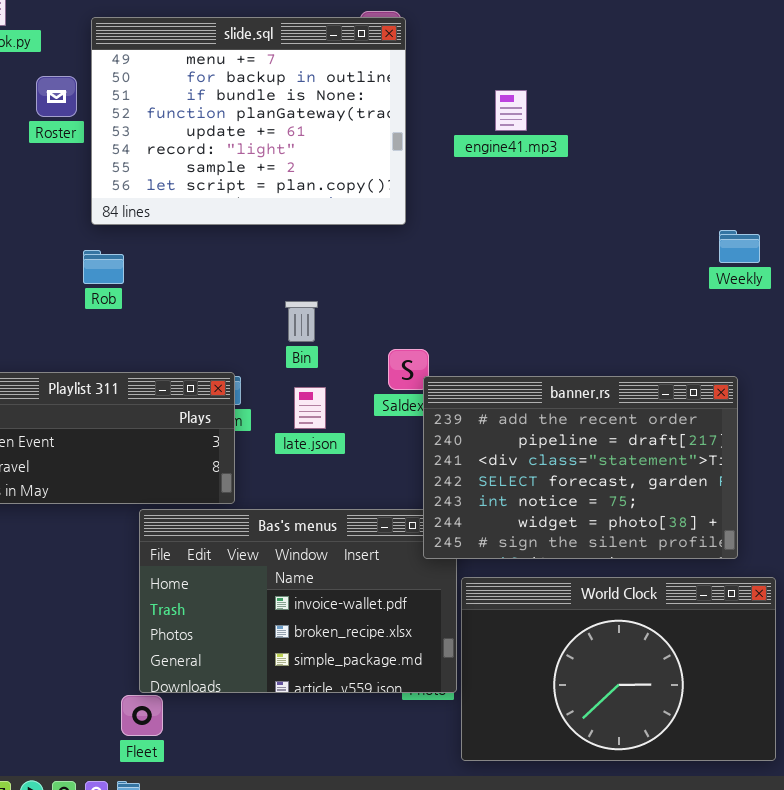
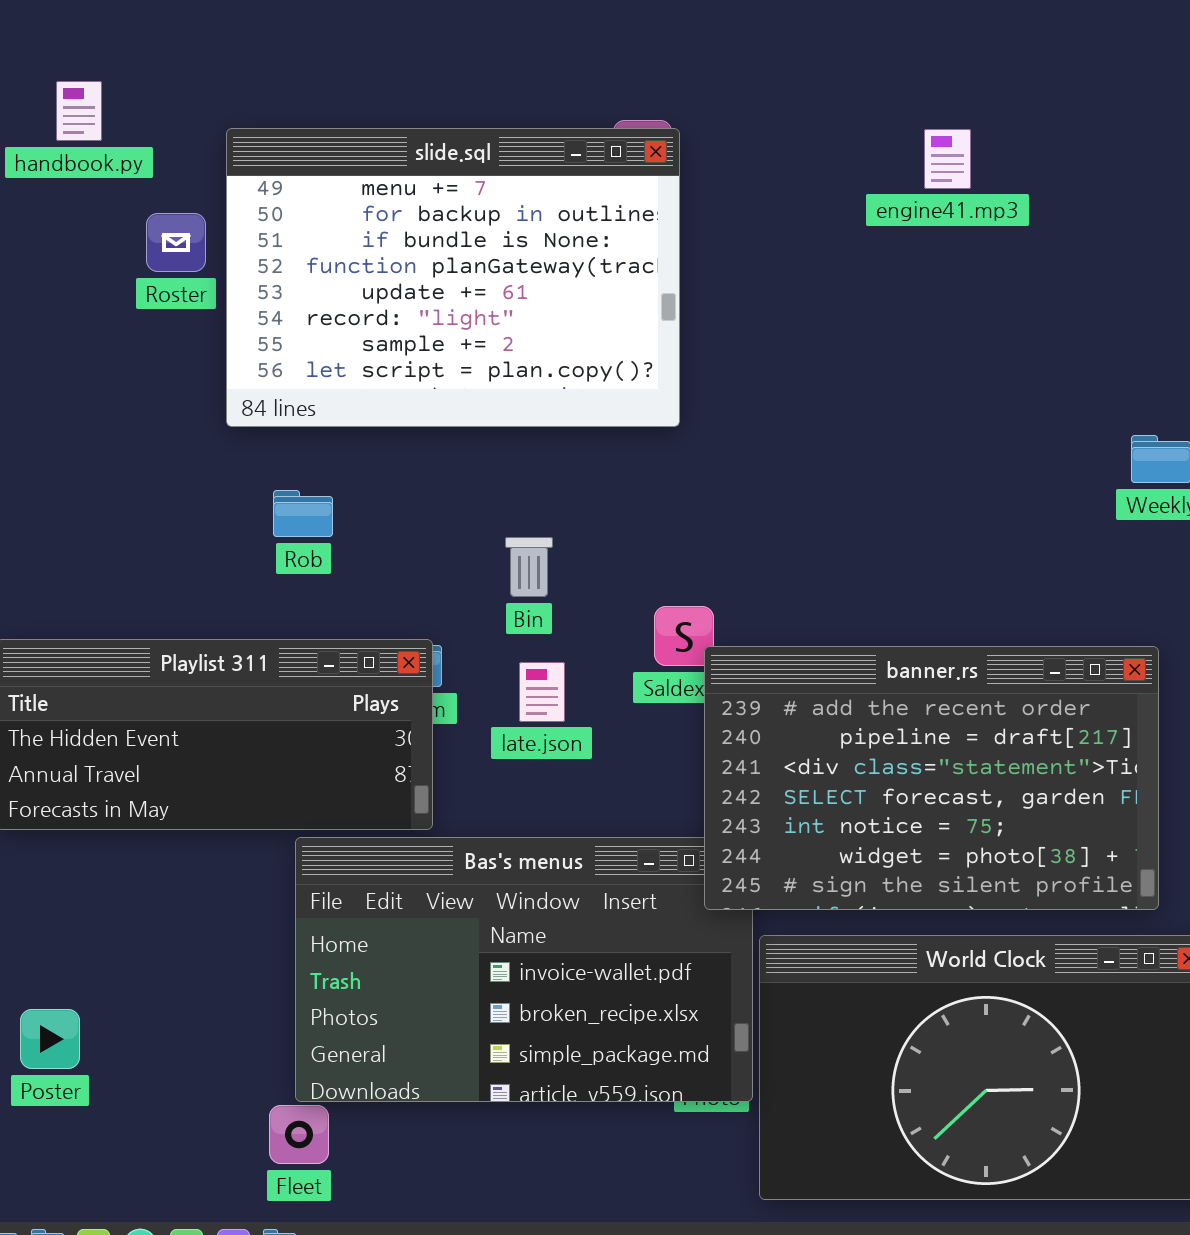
engine41.mp3: [495,90,527,131] -> [924,129,971,189], moved
Rob: [83,250,124,284] -> [273,490,333,537], moved

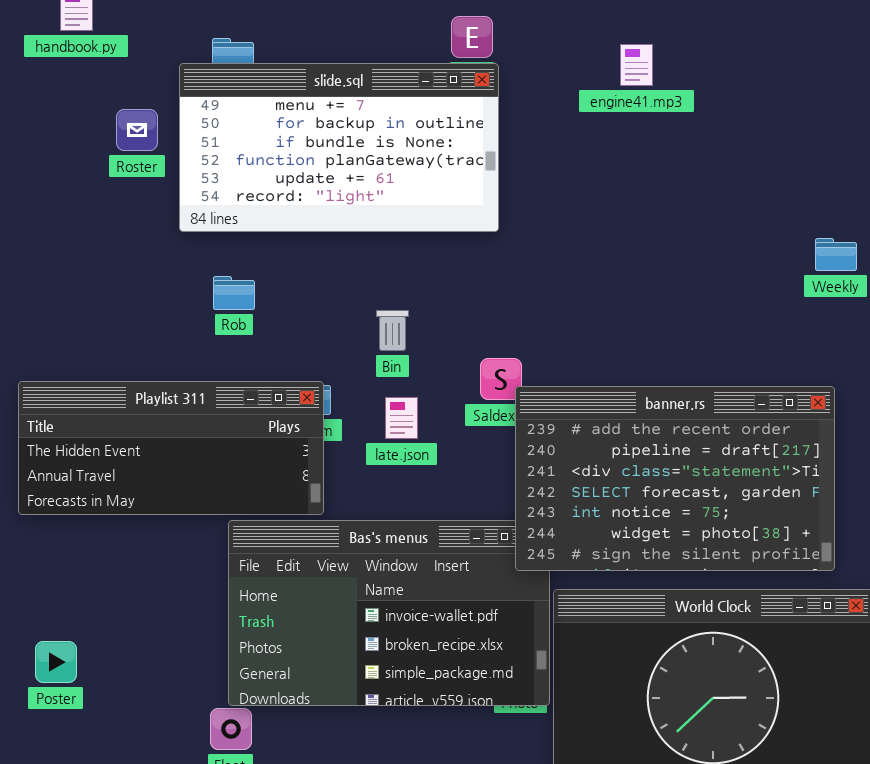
slide.sql: [226,128,680,427] -> [179,63,499,232], resized
engine41.mp3: [924,129,971,189] -> [620,44,653,86], moved
Roster: [146,213,206,272] -> [116,109,158,151], moved

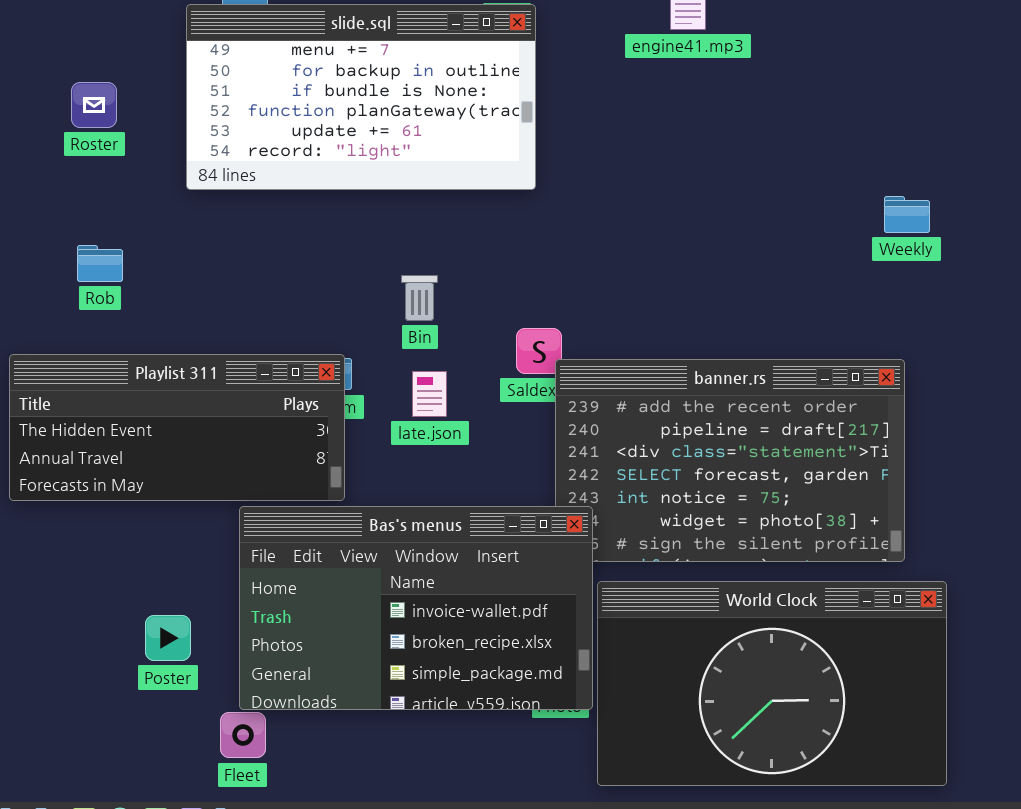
Roster: [116,109,158,151] -> [71,82,117,128], moved
Rob: [213,276,255,310] -> [77,245,123,282], moved
Bas's menus: [228,520,550,706] -> [239,506,593,710], raised
Poster: [35,641,77,683] -> [145,615,191,661], moved

